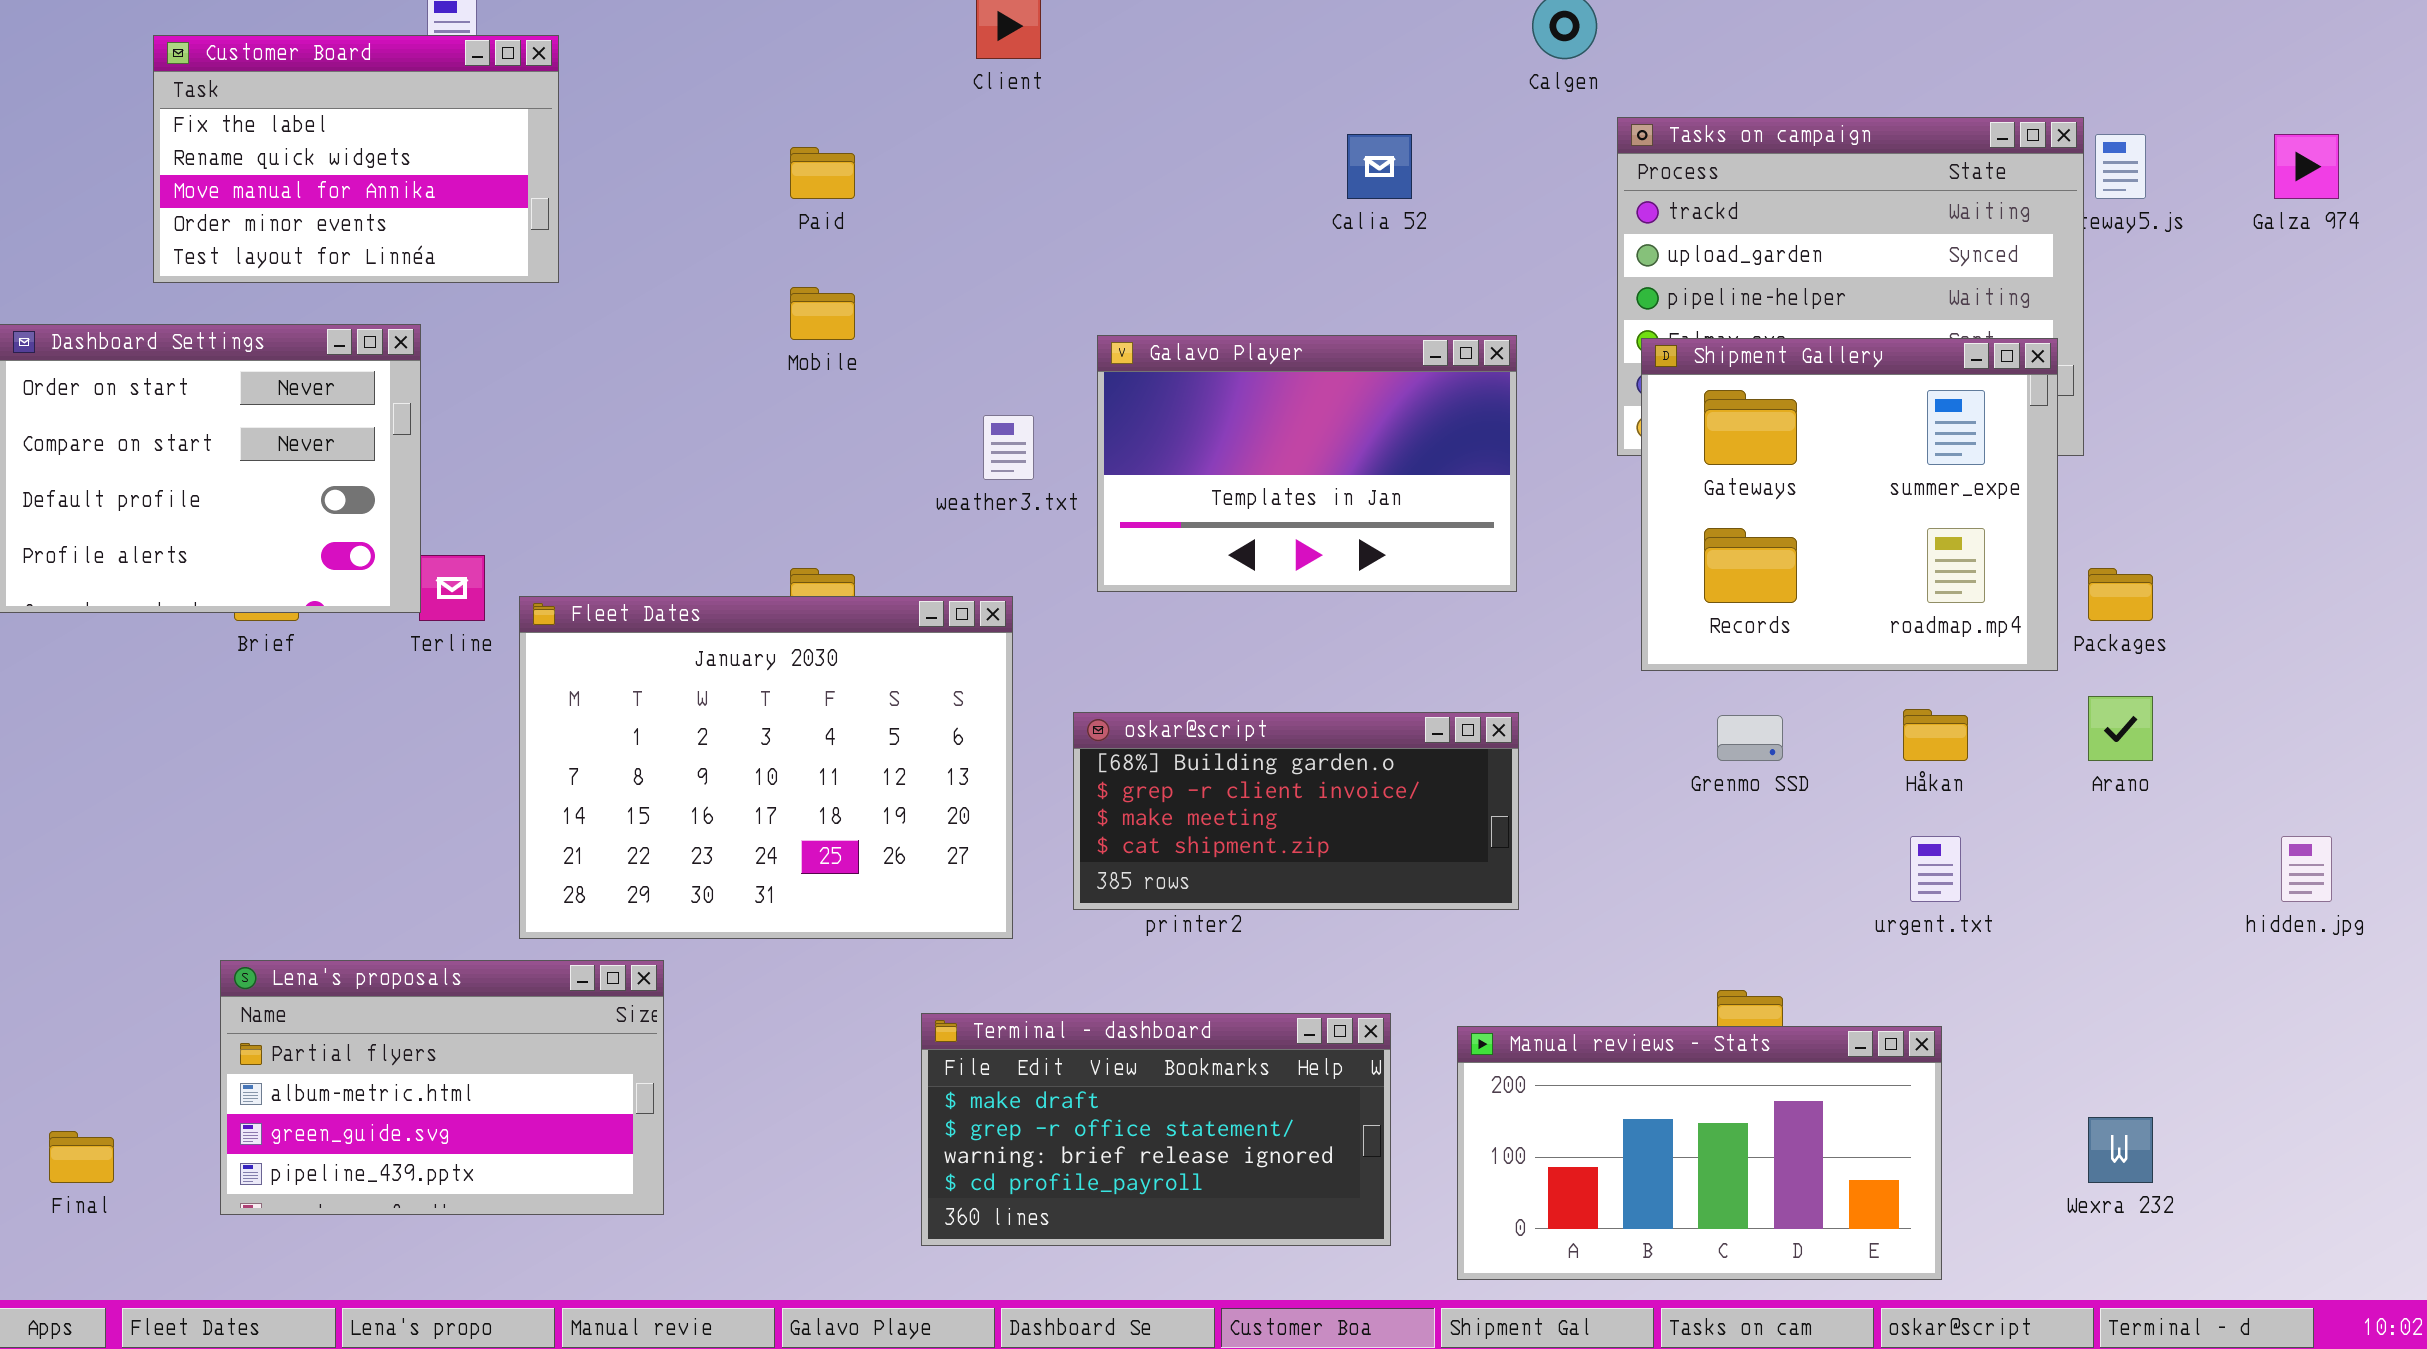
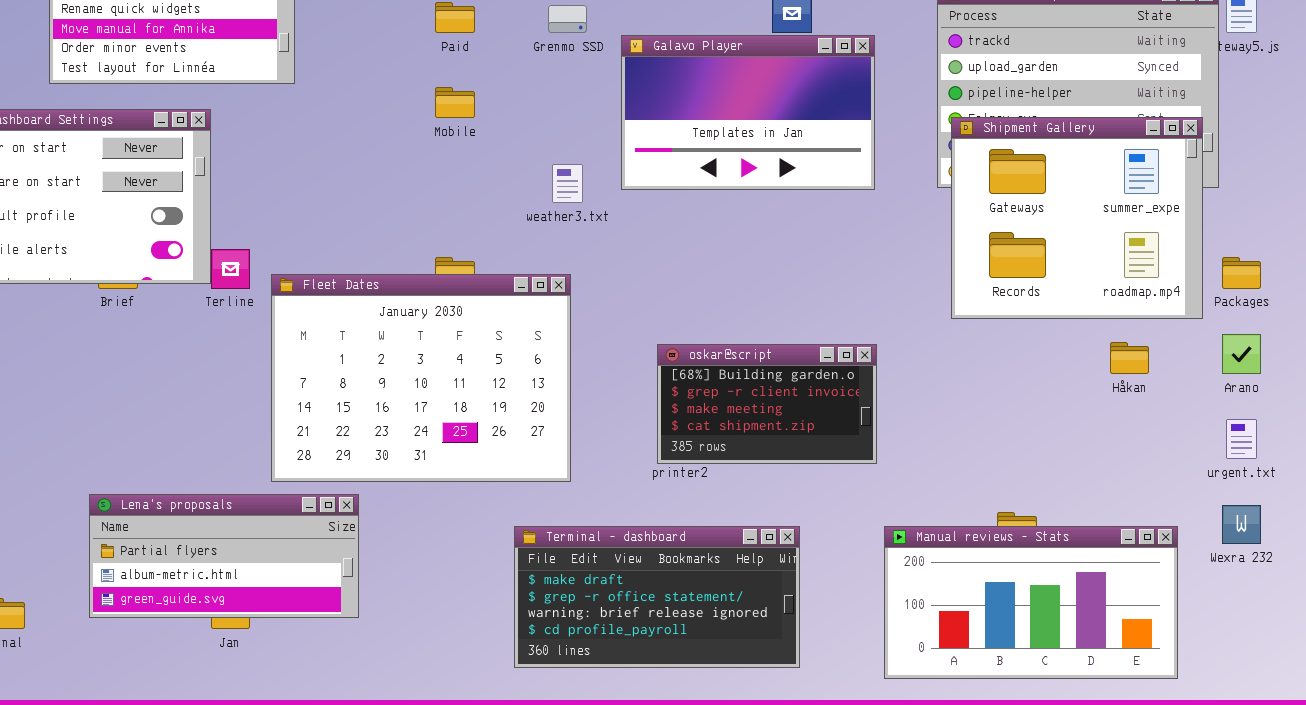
Galavo Player: [1097,335,1517,592] -> [621,35,875,190], moved
oskar@script: [1073,712,1519,910] -> [657,344,877,464], resized
Grenmo SSD: [1717,715,1783,761] -> [548,5,587,33], moved
urgent.txt: [1910,836,1961,902] -> [1226,419,1257,459], moved
Lena's proposals: [220,960,664,1215] -> [89,494,359,618], resized
Manual reviews - Stats: [1457,1026,1942,1280] -> [884,526,1178,679], moved
Wexra 232: [2088,1117,2153,1183] -> [1222,505,1261,544], moved

